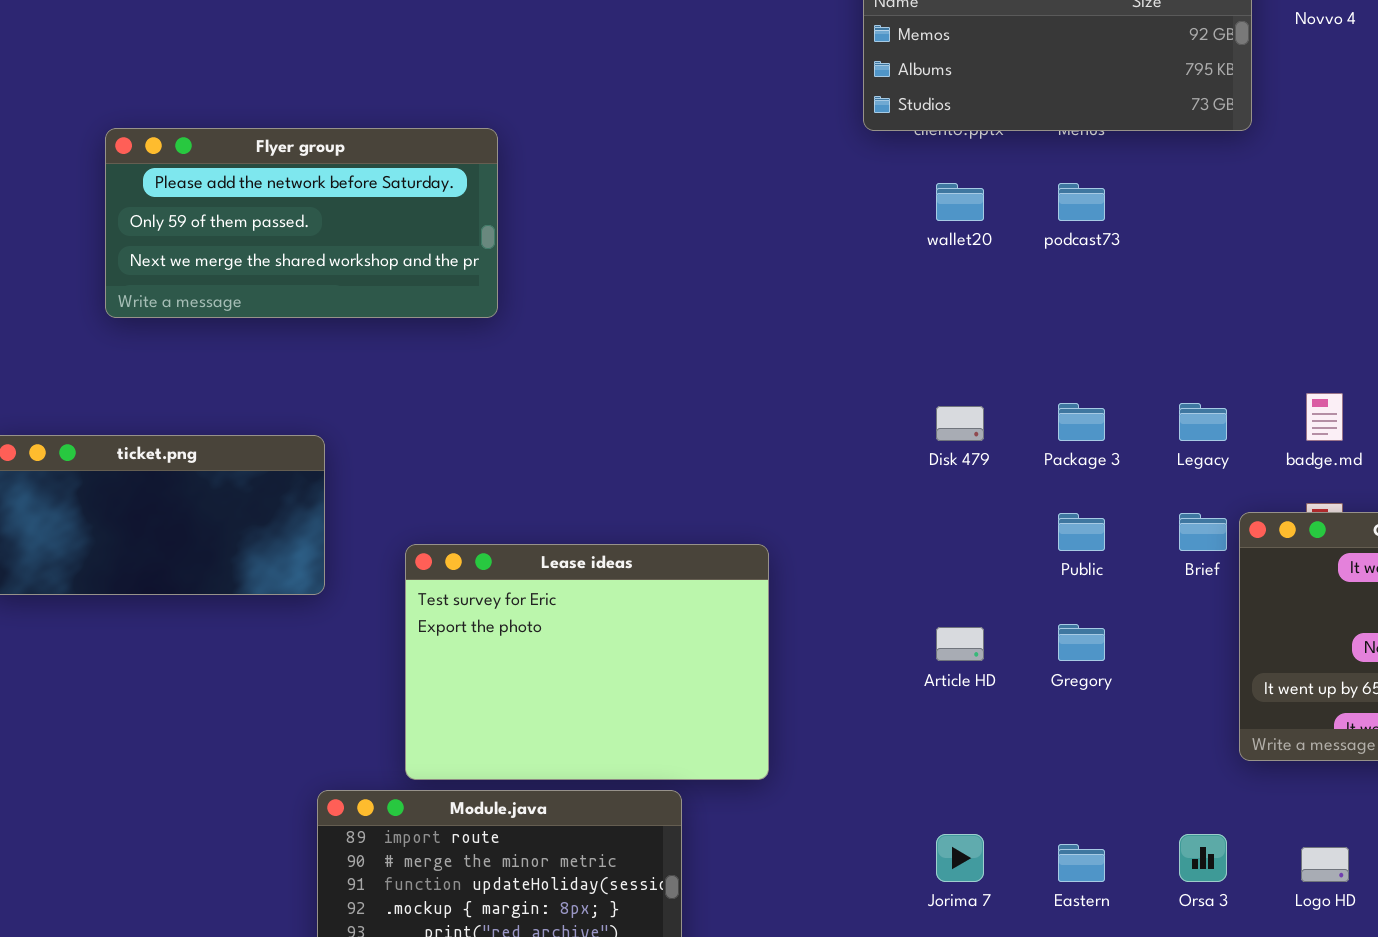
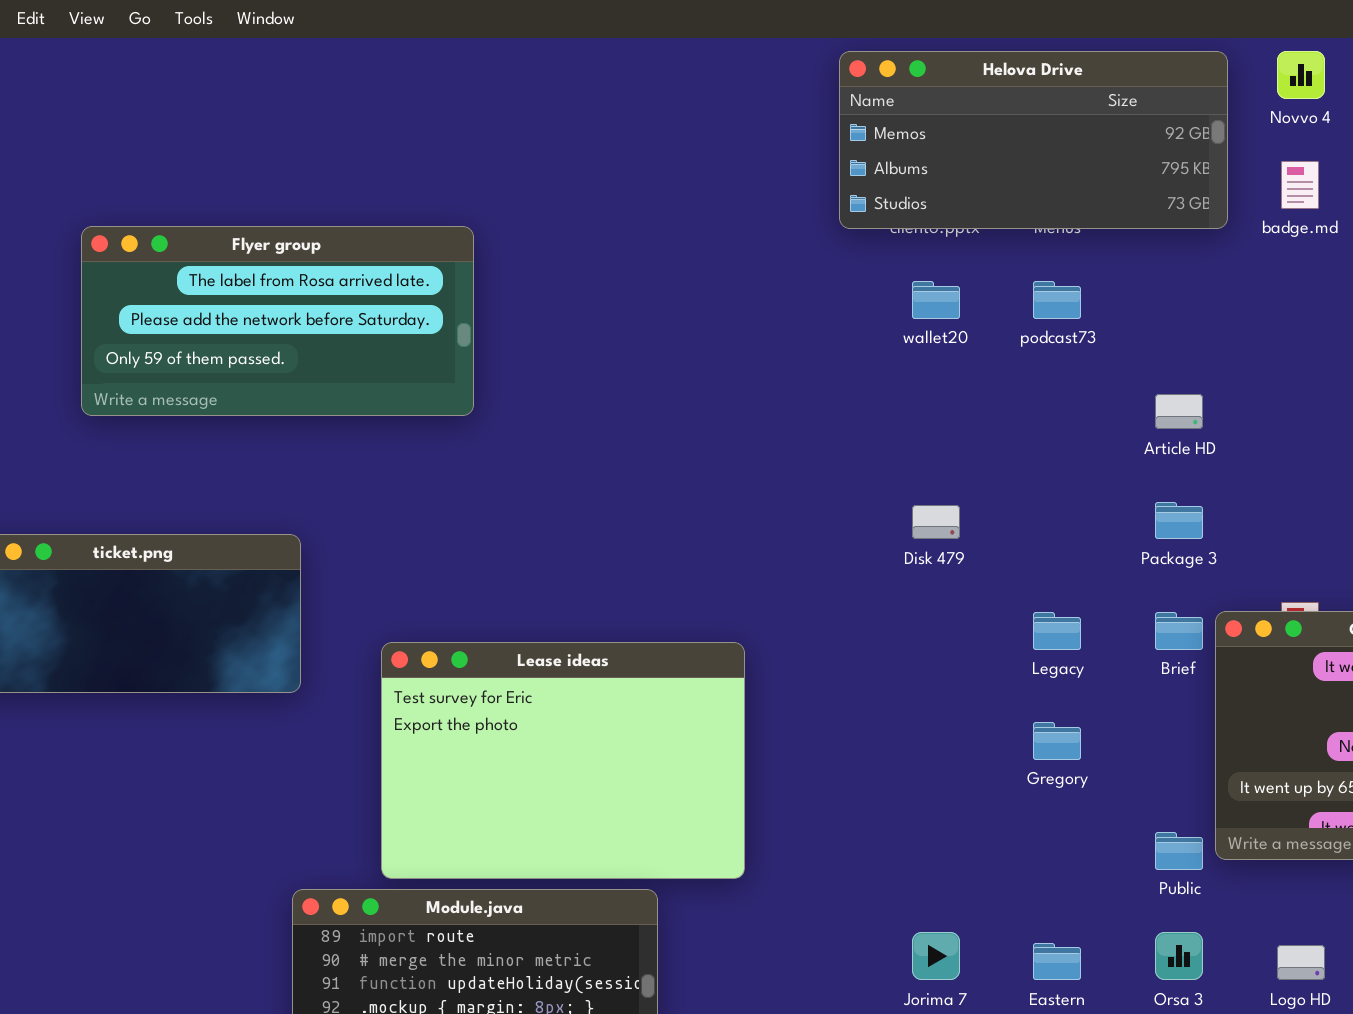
Flyer group: [105,128,498,318] -> [81,226,474,416], scrolled up 1 row
badge.md: [1306,393,1343,441] -> [1281,161,1319,209], moved
Package 3: [1058,403,1105,441] -> [1155,502,1203,539], moved
Legacy: [1179,403,1227,441] -> [1033,612,1081,650], moved
Public: [1058,513,1105,551] -> [1155,832,1203,870], moved
Article HD: [936,627,984,661] -> [1155,394,1203,429], moved

